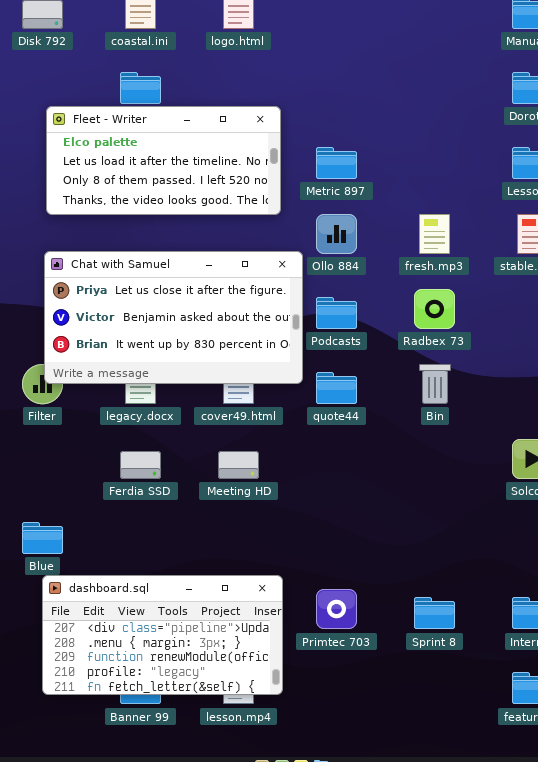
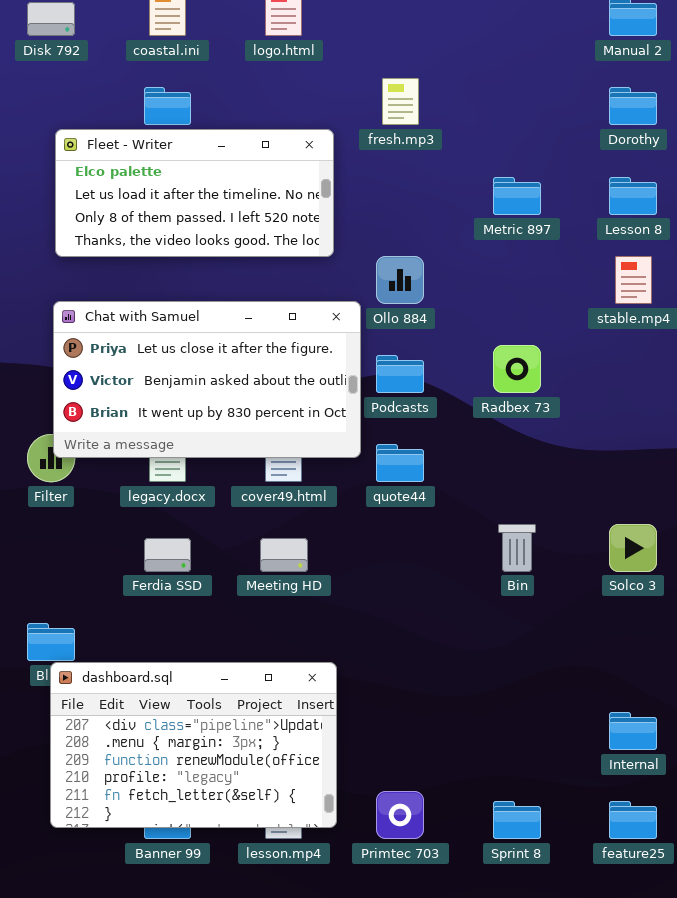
Metric 897: [316,147,357,179] -> [493,177,541,215], moved
fresh.mp3: [419,214,450,254] -> [382,78,419,125], moved
Bin: [419,364,451,404] -> [498,524,536,572], moved
dashboard.sql: [42,575,283,695] -> [50,662,337,828], resized
Primtec 703: [316,589,357,629] -> [376,791,424,839], moved
Sprint 8: [414,597,455,629] -> [493,801,541,839], moved

